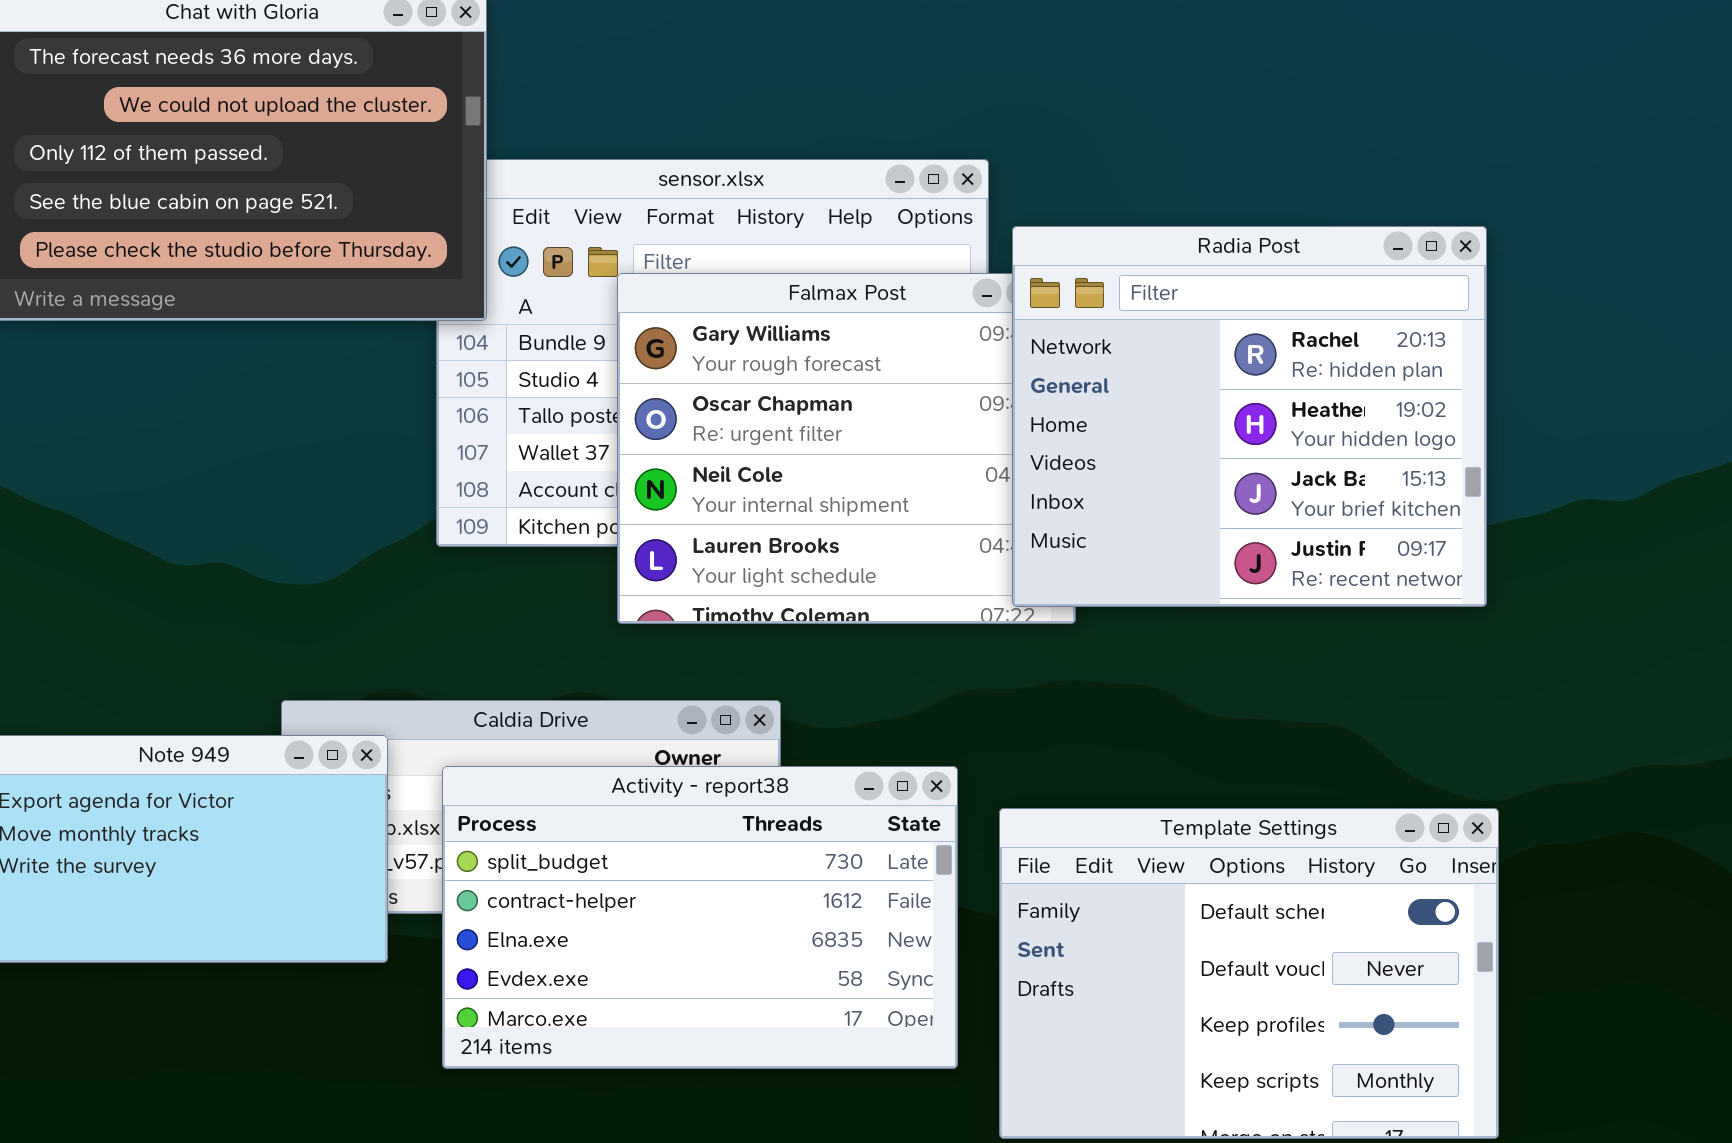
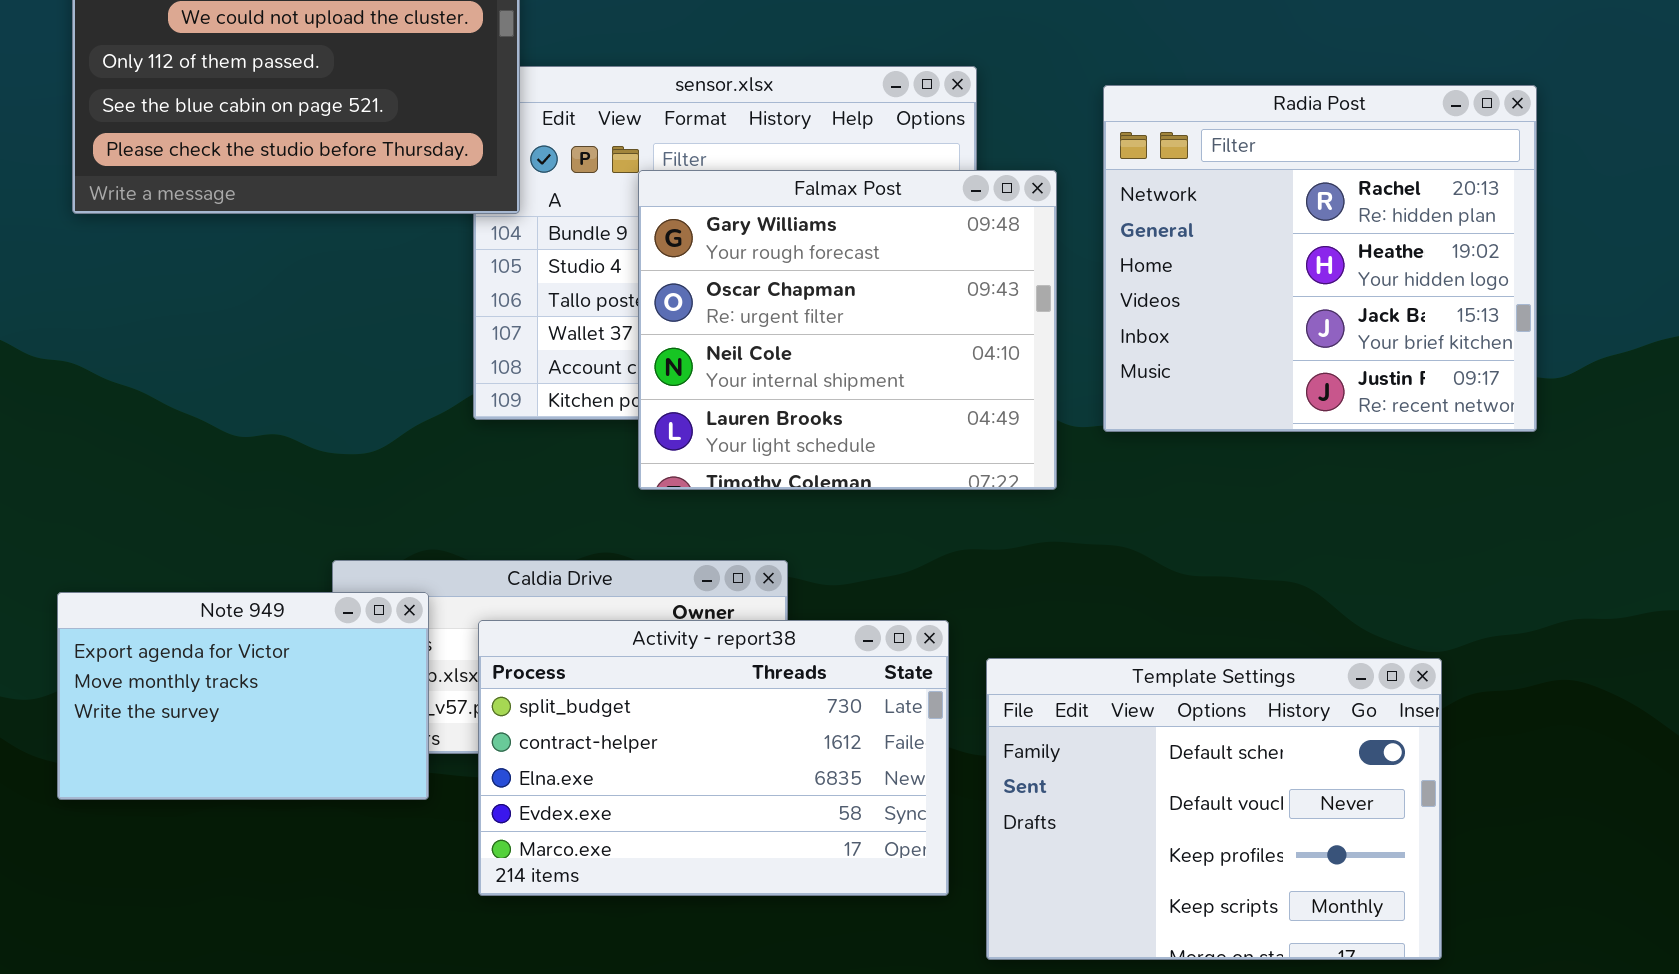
Radia Post: [1012,226,1487,607] -> [1103,85,1537,432], moved

